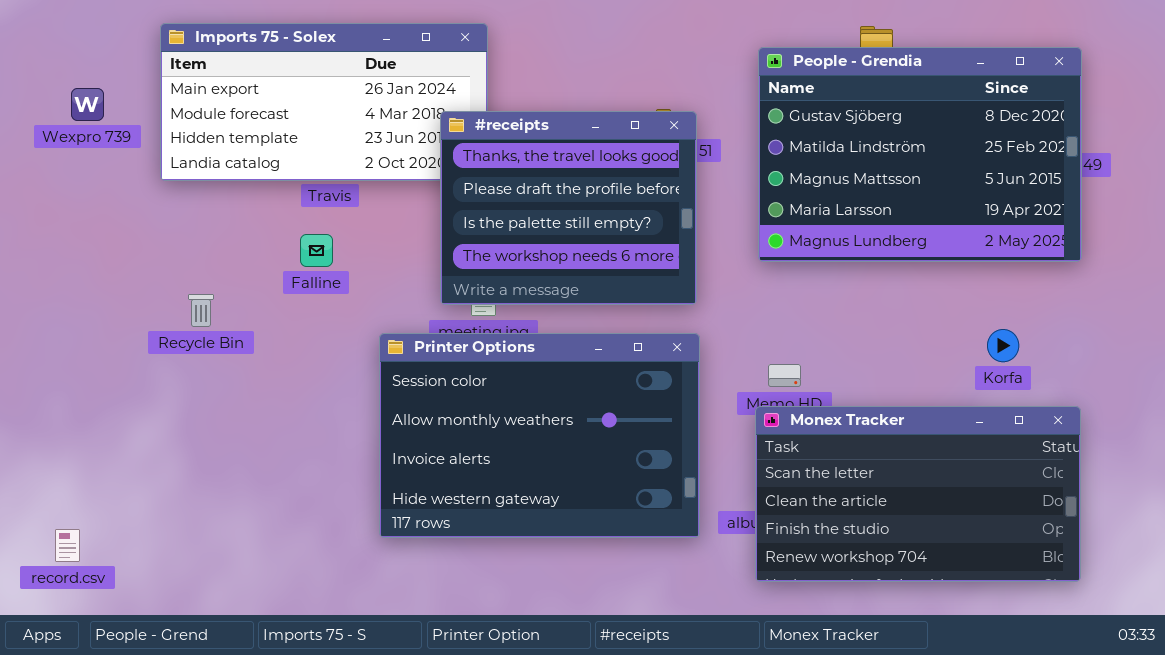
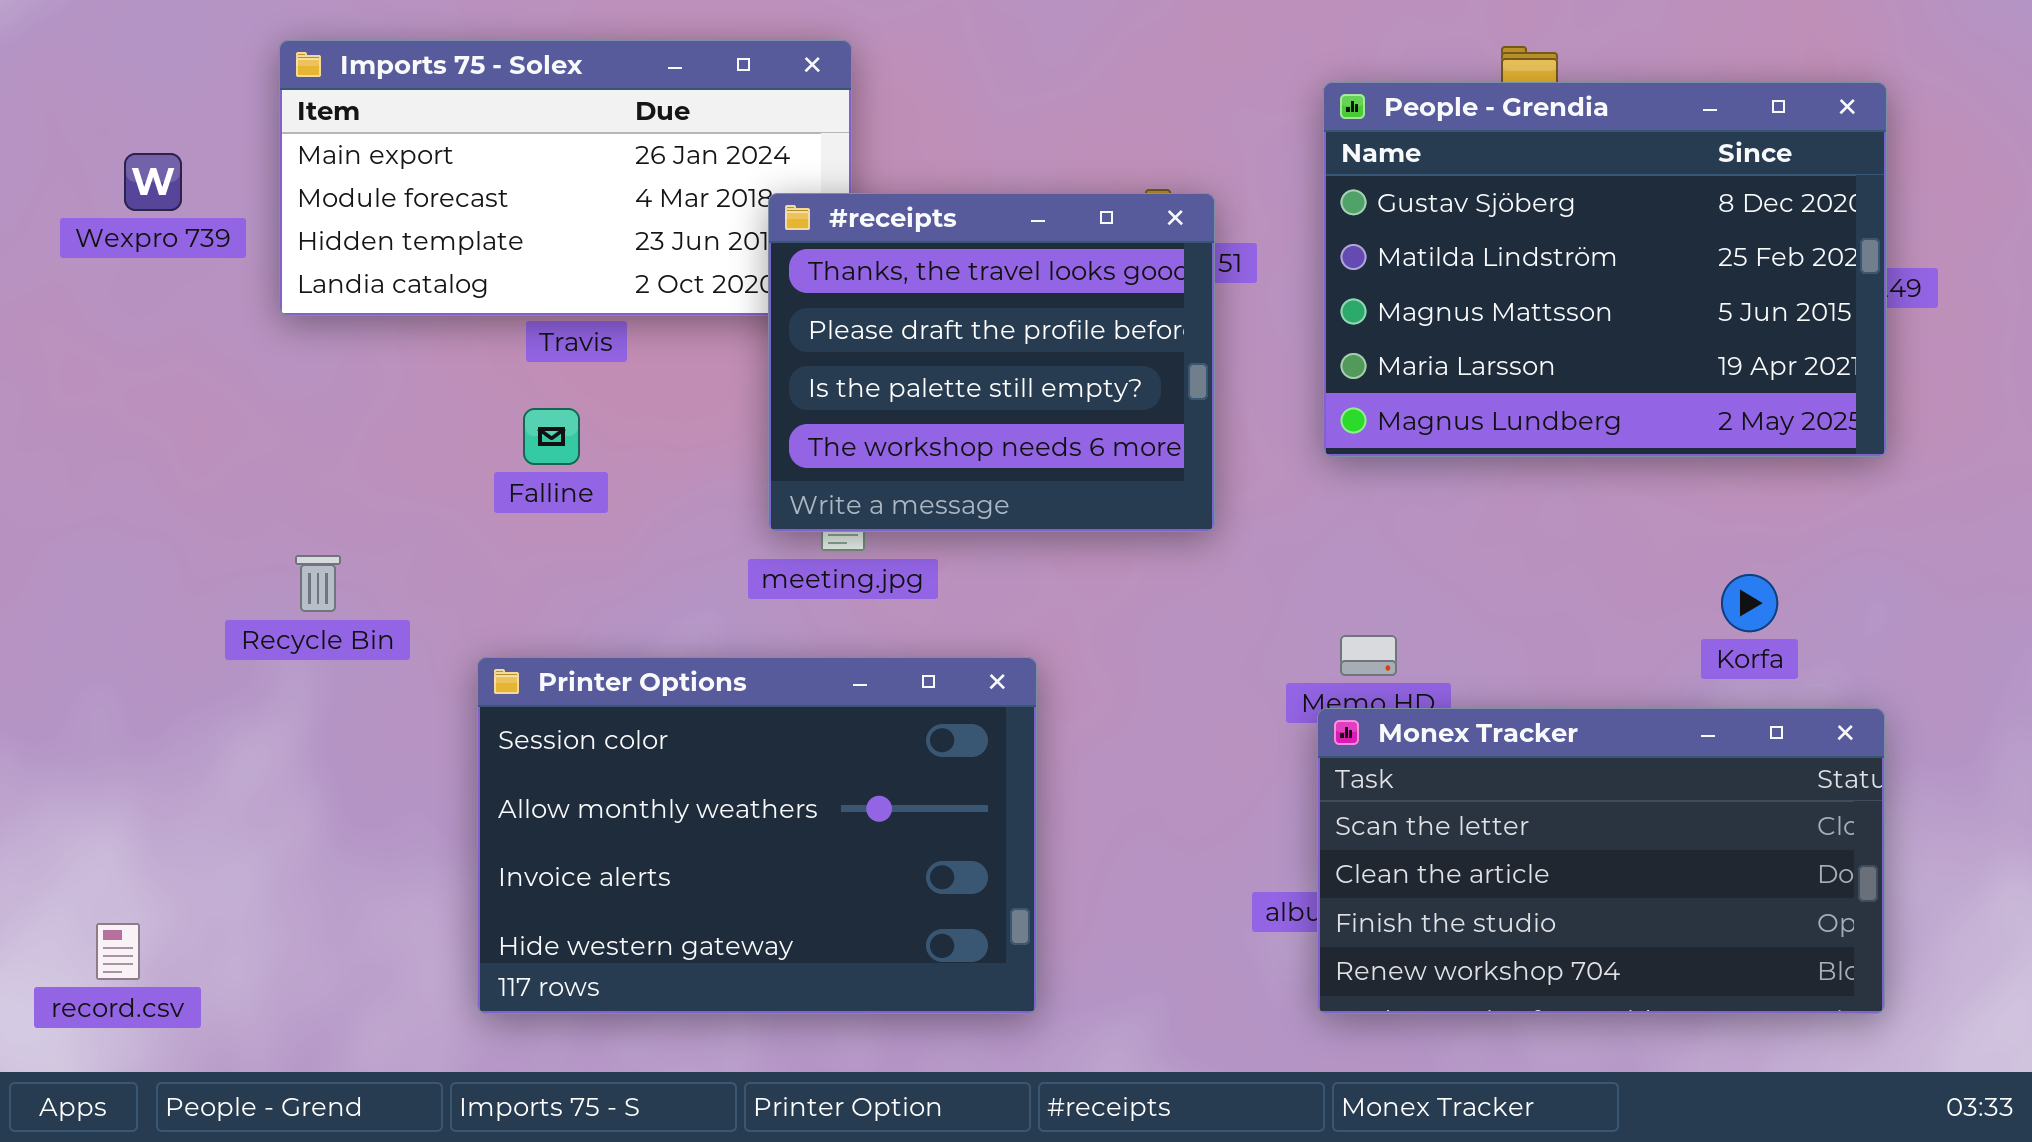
Recycle Bin: [188,294,214,327] -> [295,555,341,612], moved
Printer Options: [379,333,700,538] -> [477,657,1037,1014], moved

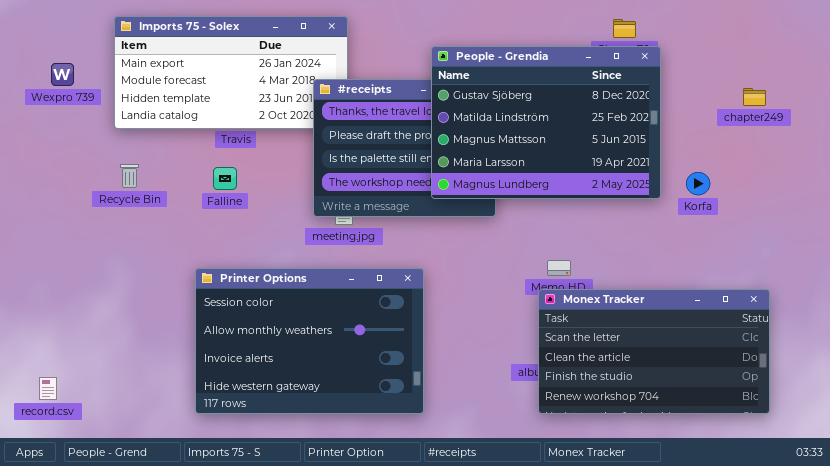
People - Grendia: [1323,82,1887,457] -> [431,46,661,199], moved
Recycle Bin: [295,555,341,612] -> [120,164,139,188], moved
Korfa: [1721,574,1778,632] -> [686,172,710,195], moved

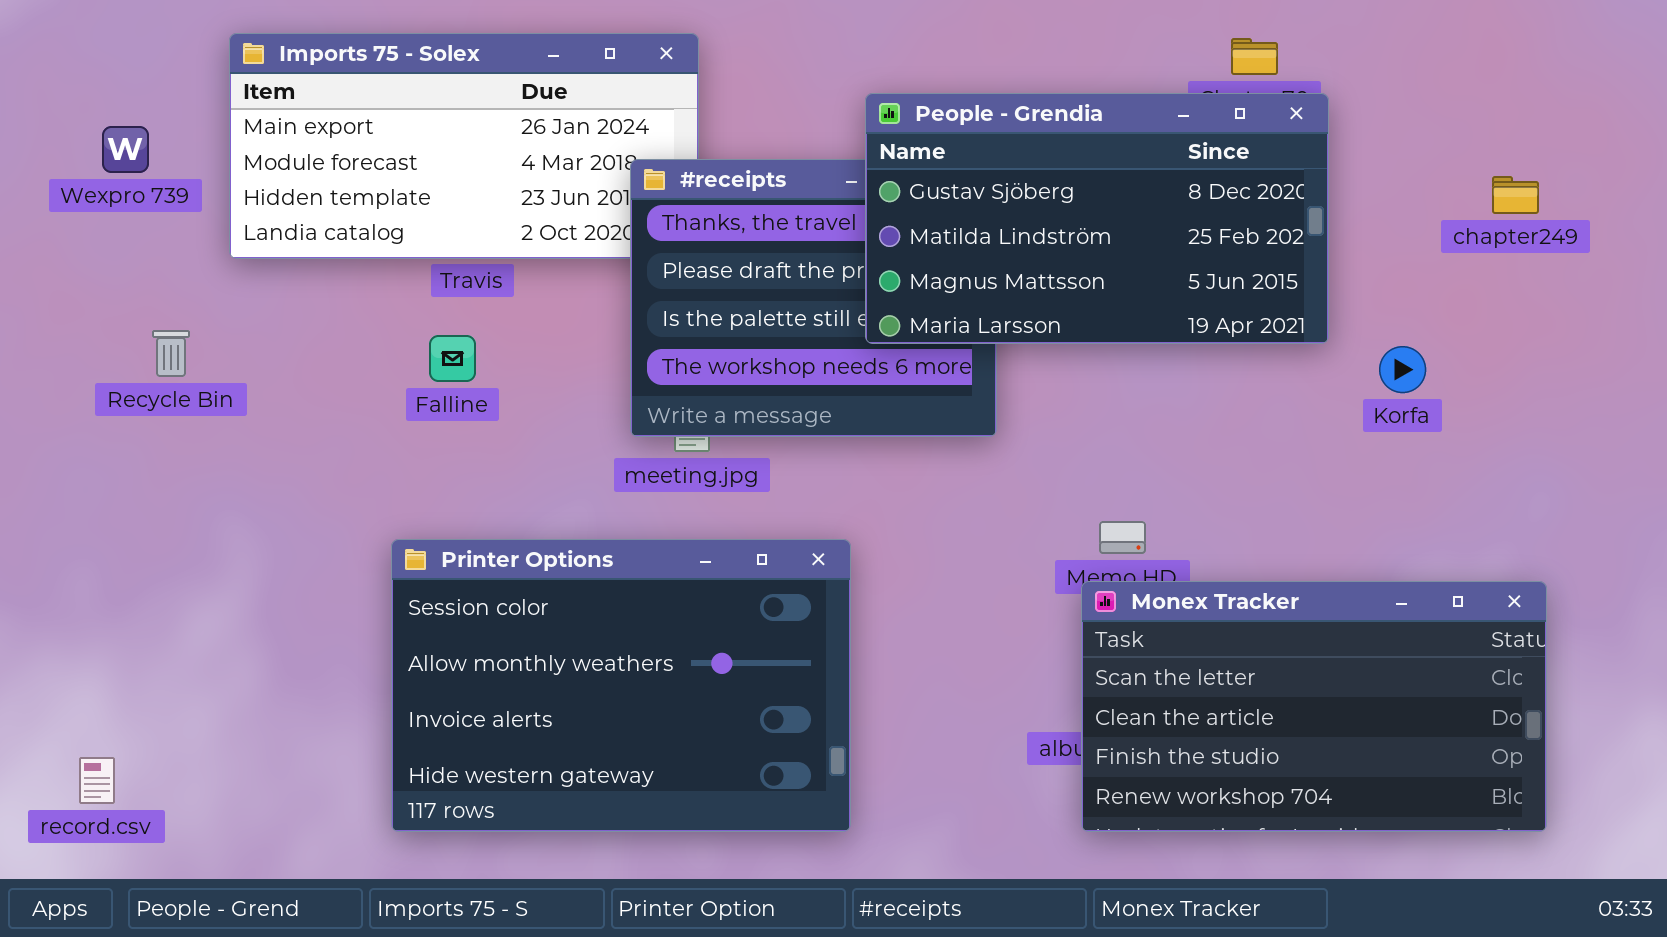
People - Grendia: [431,46,661,199] -> [865,93,1329,344], resized
Recycle Bin: [120,164,139,188] -> [152,330,190,377], moved

